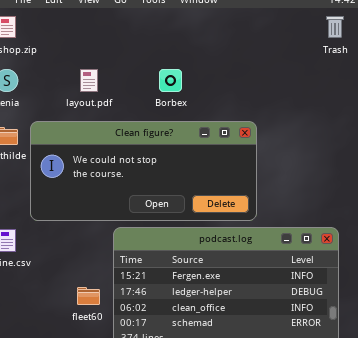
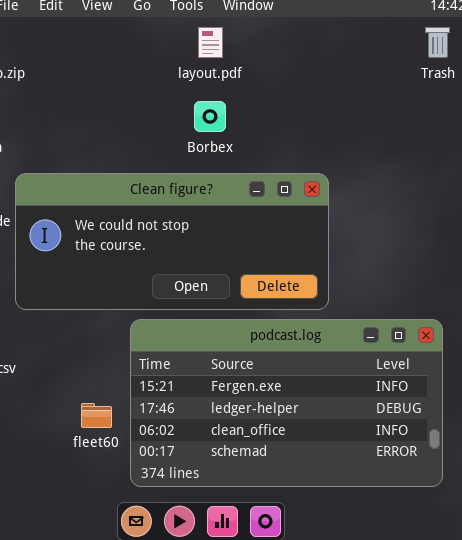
layout.pdf: [80,69,98,92] -> [198,27,223,58], moved

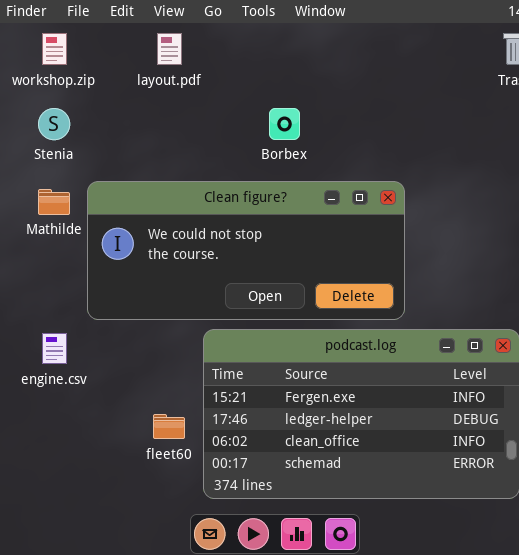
layout.pdf: [198,27,223,58] -> [157,33,182,65], moved

